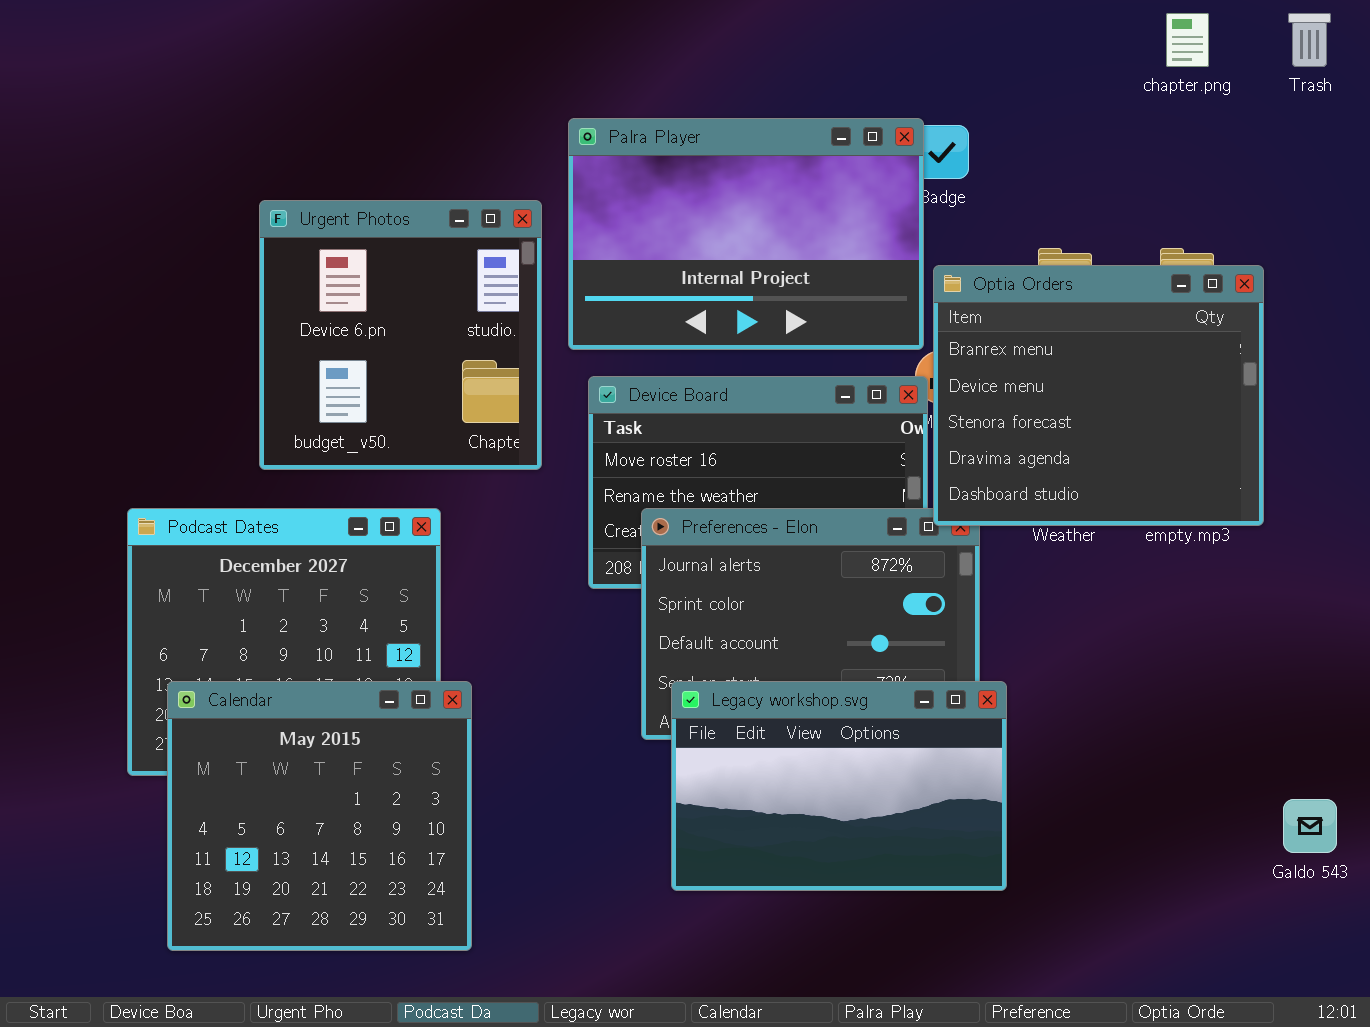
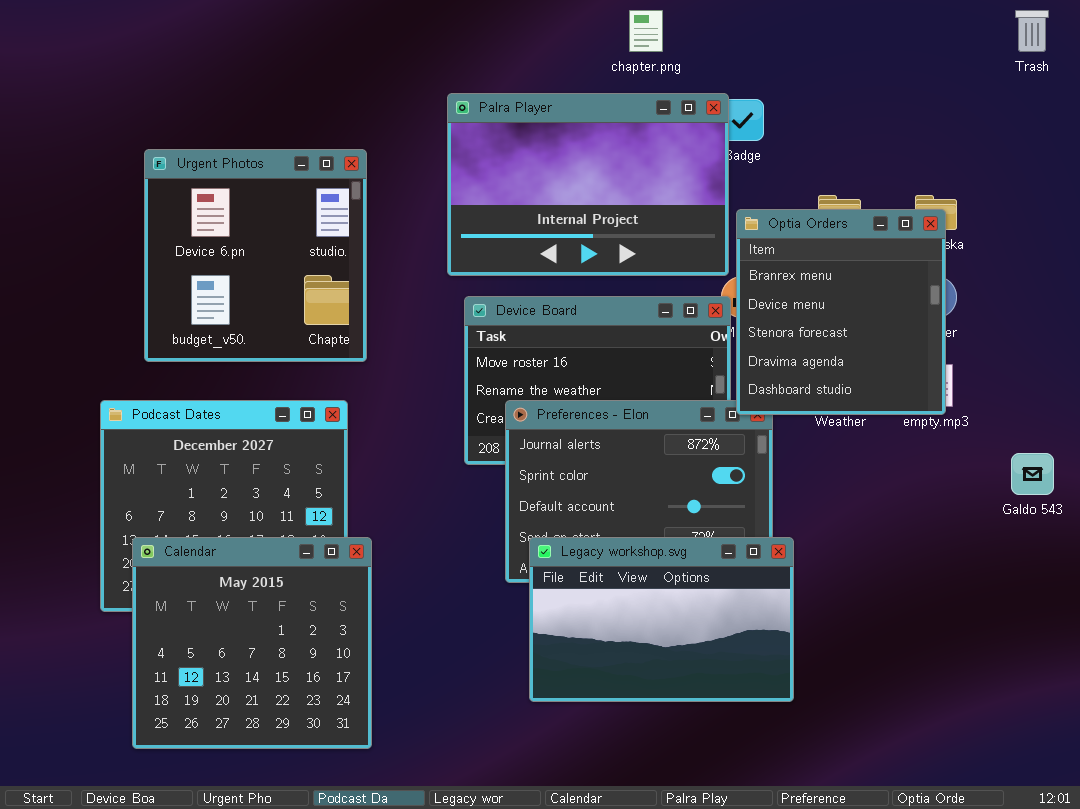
chapter.png: [1166,13,1209,67] -> [629,10,663,52], moved
Urgent Photos: [259,200,542,470] -> [144,149,367,362], moved
Optia Orders: [933,265,1264,526] -> [736,209,946,415], resized
Galdo 543: [1283,799,1337,853] -> [1011,453,1054,495], moved

